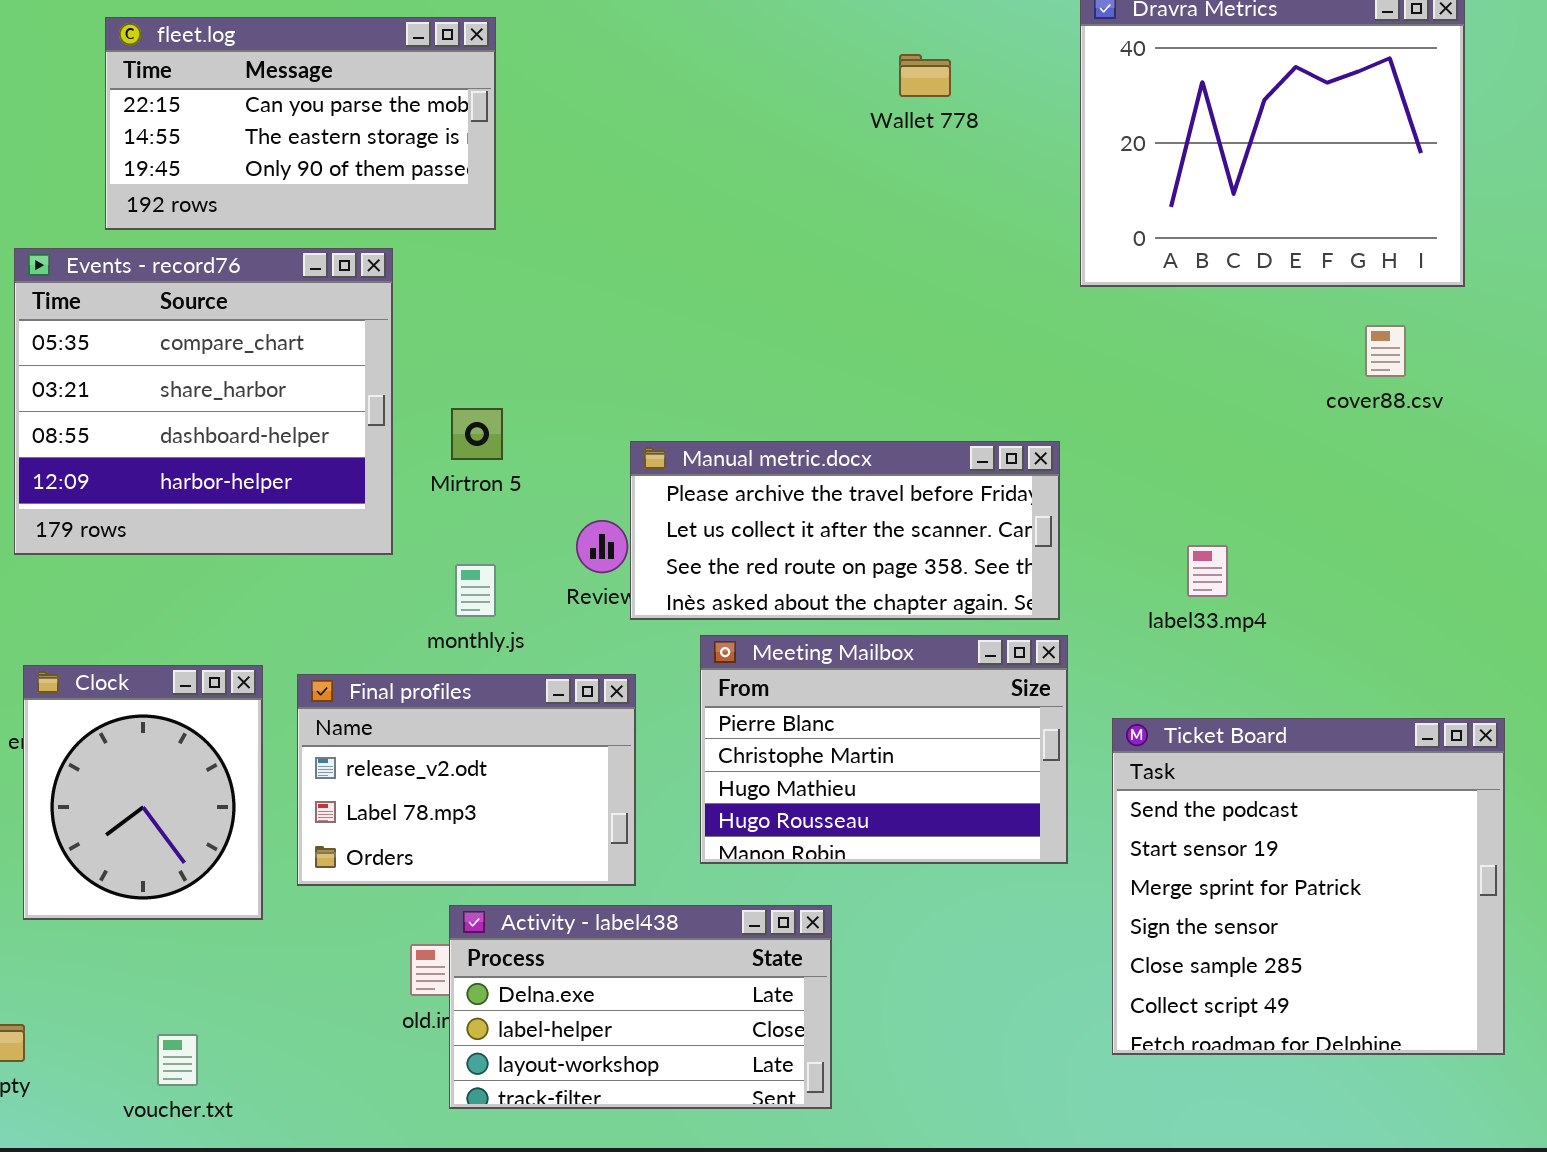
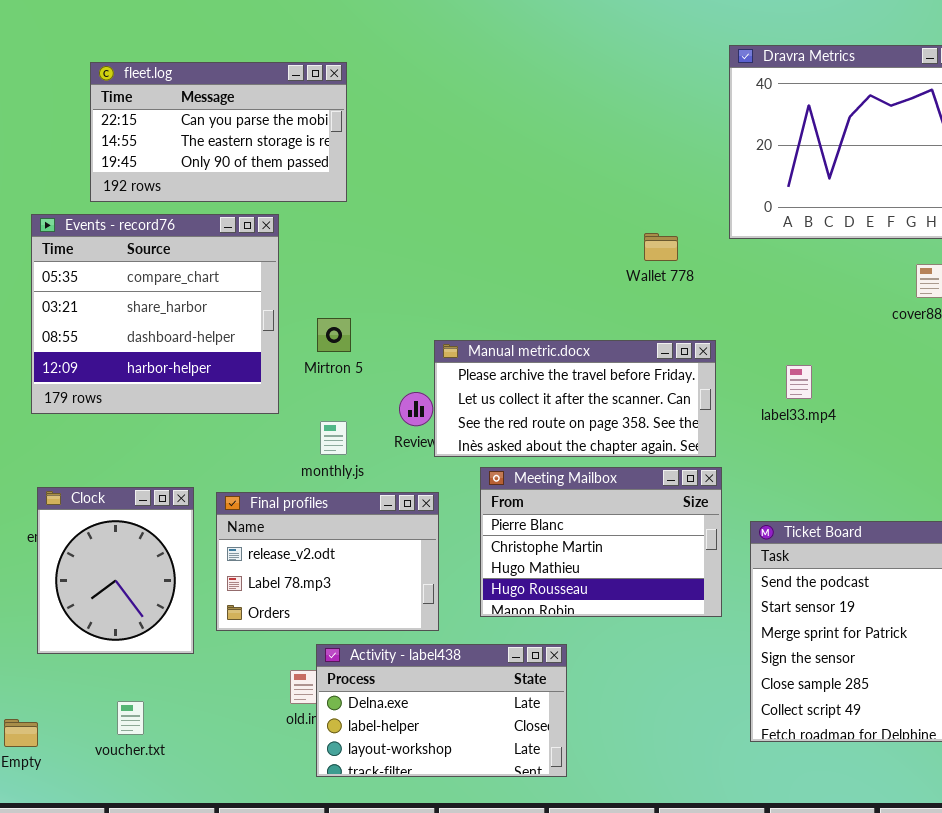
Wallet 778: [899,54,951,97] -> [644,233,678,261], moved
label33.mp4: [1187,545,1228,597] -> [786,365,812,399], moved
voucher.txt: [157,1034,198,1086] -> [117,701,144,735], moved

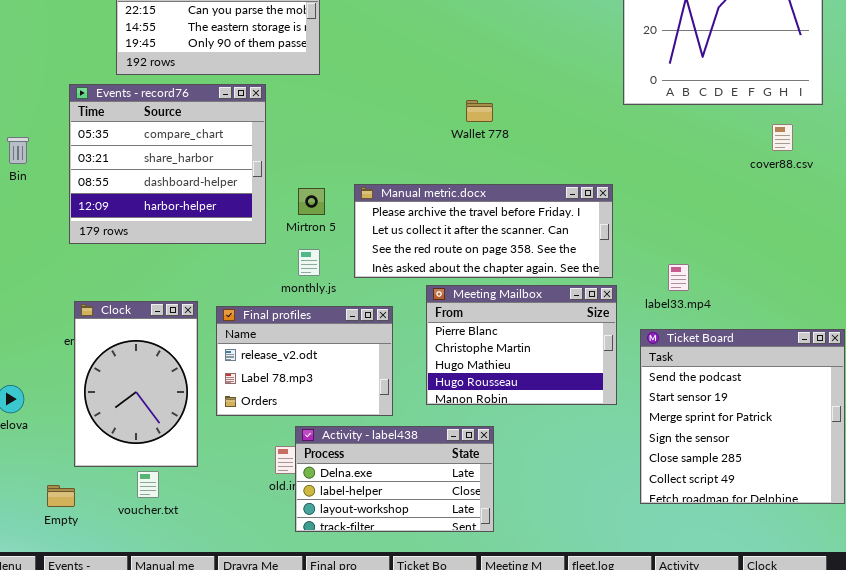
Wallet 778: [644,233,678,261] -> [466,100,493,122], moved
Mirtron 5: [317,318,351,352] -> [298,188,325,215], moved
Manual metric.docx: [434,340,716,457] -> [354,184,613,278], resized
label33.mp4: [786,365,812,399] -> [668,264,689,291], moved
Clock: [37,487,194,654] -> [74,301,198,467], resized

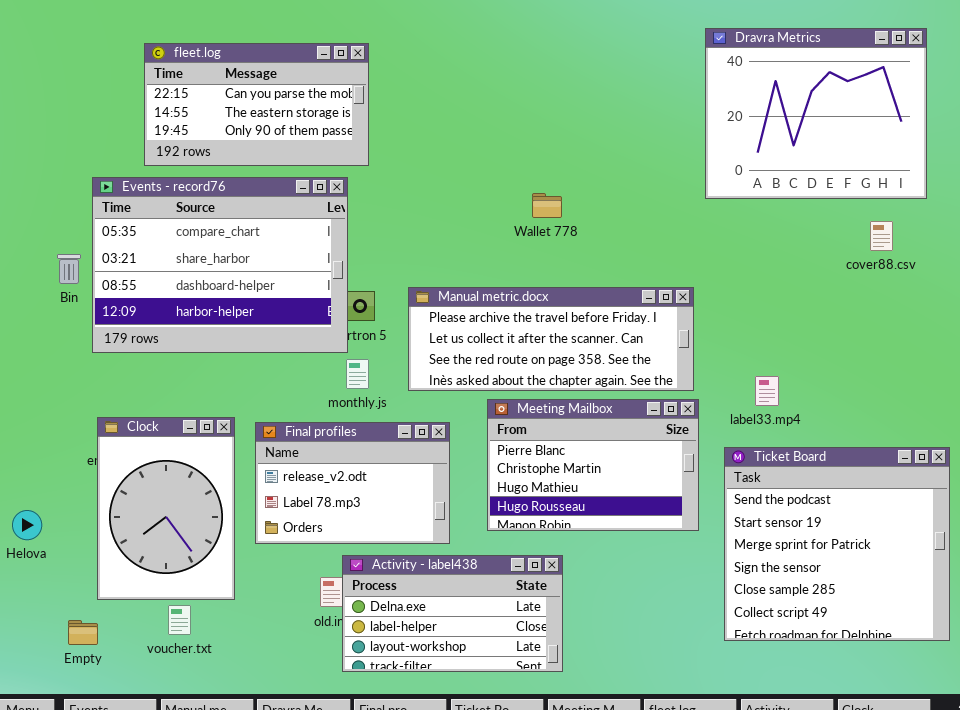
Events - record76: [69,84,266,244] -> [92,177,348,353], resized
Bin: [7,137,29,164] -> [57,254,81,284], moved

